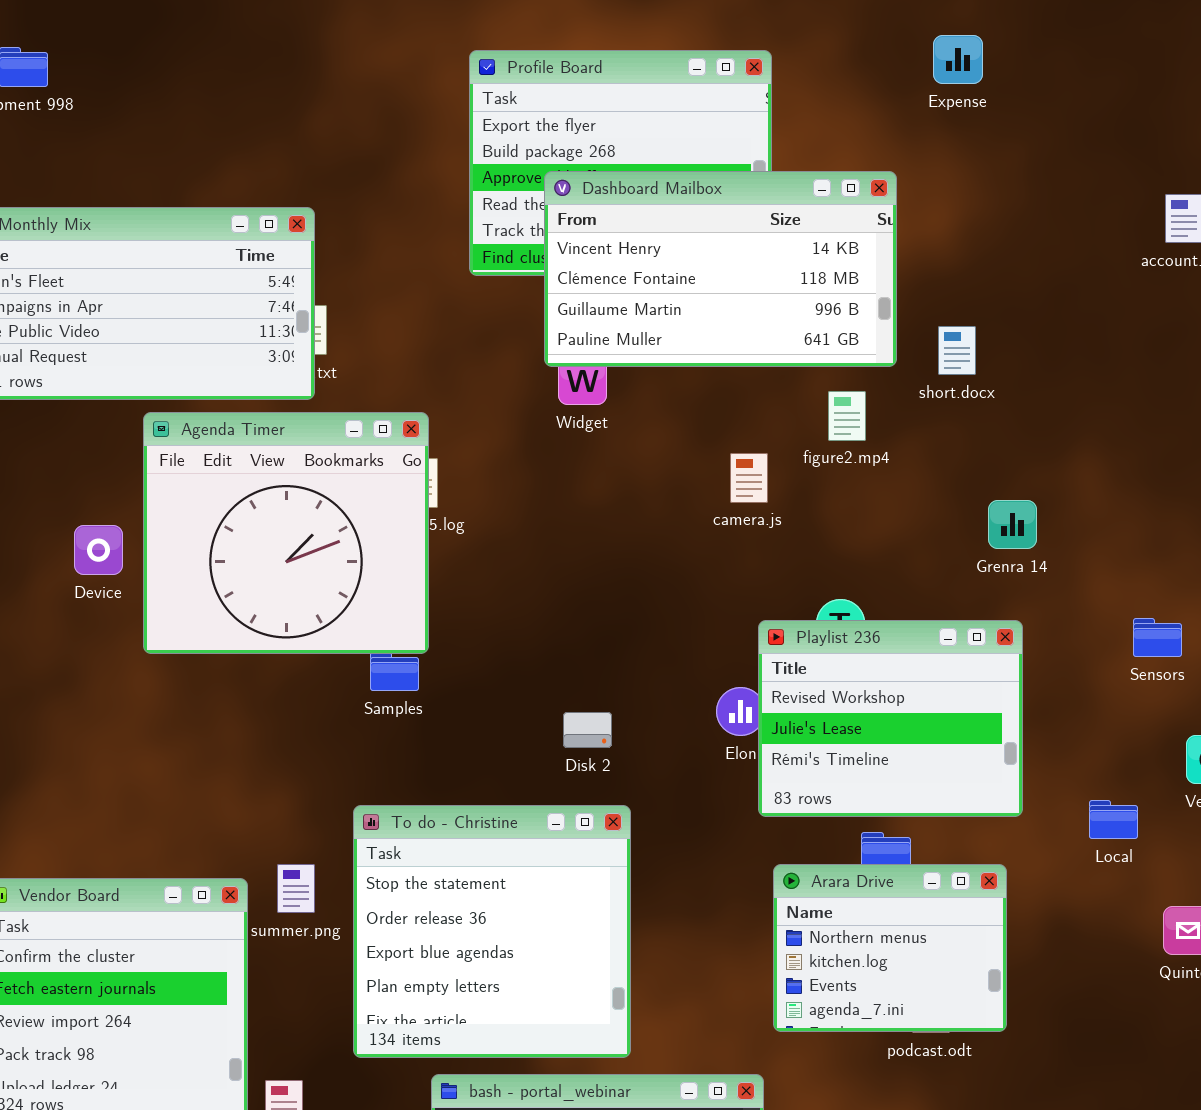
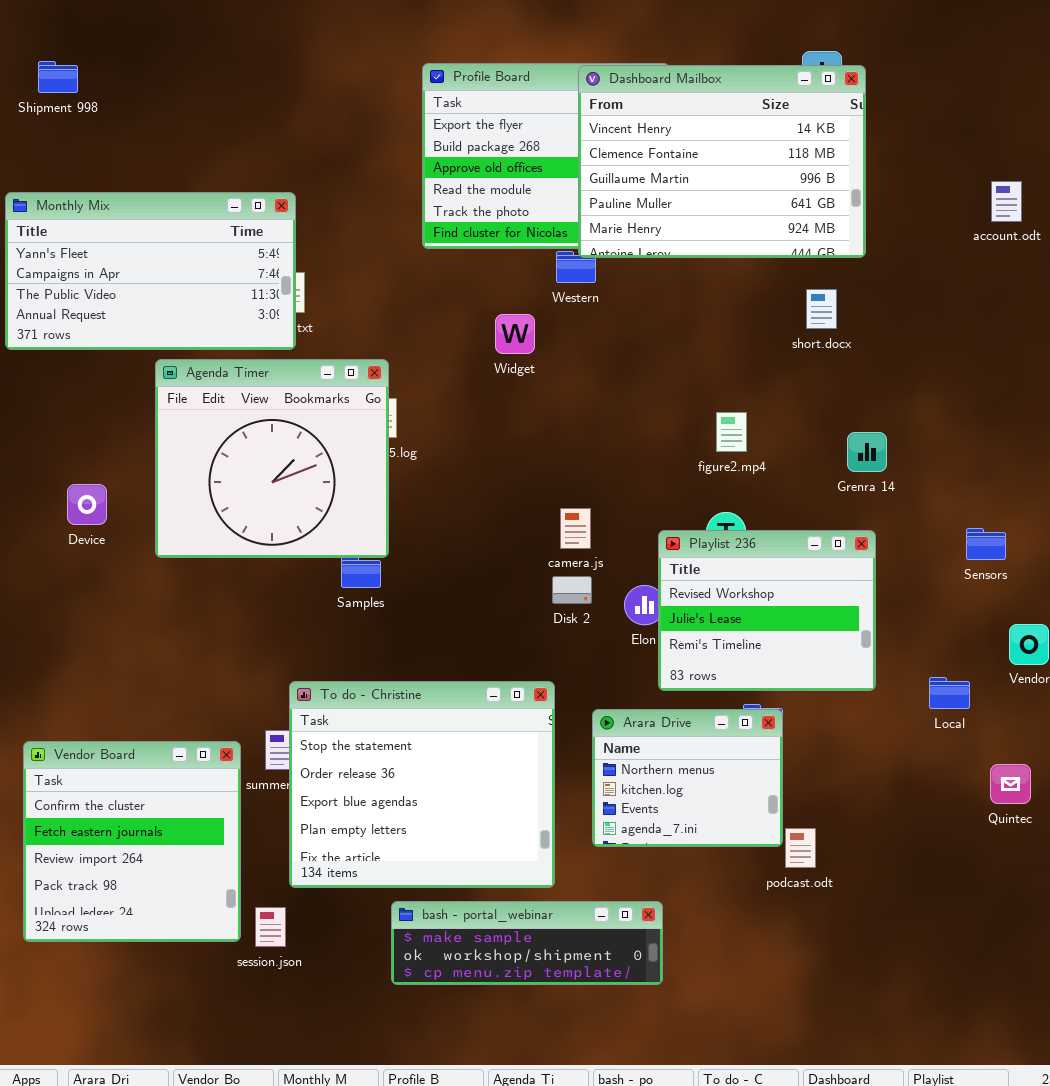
Dashboard Mailbox: [544,171,897,367] -> [578,65,866,258], moved, resized
figure2.mp4: [828,391,866,441] -> [716,412,747,452], moved
camera.js: [730,453,768,503] -> [560,508,591,549], moved
Device: [74,525,123,575] -> [67,484,107,525], moved
Disk 2: [563,712,612,748] -> [552,576,592,604], moved
To do - Christine: [353,805,631,1058] -> [289,681,555,888], resized
Arara Drive: [773,864,1007,1032] -> [592,709,783,847], moved

